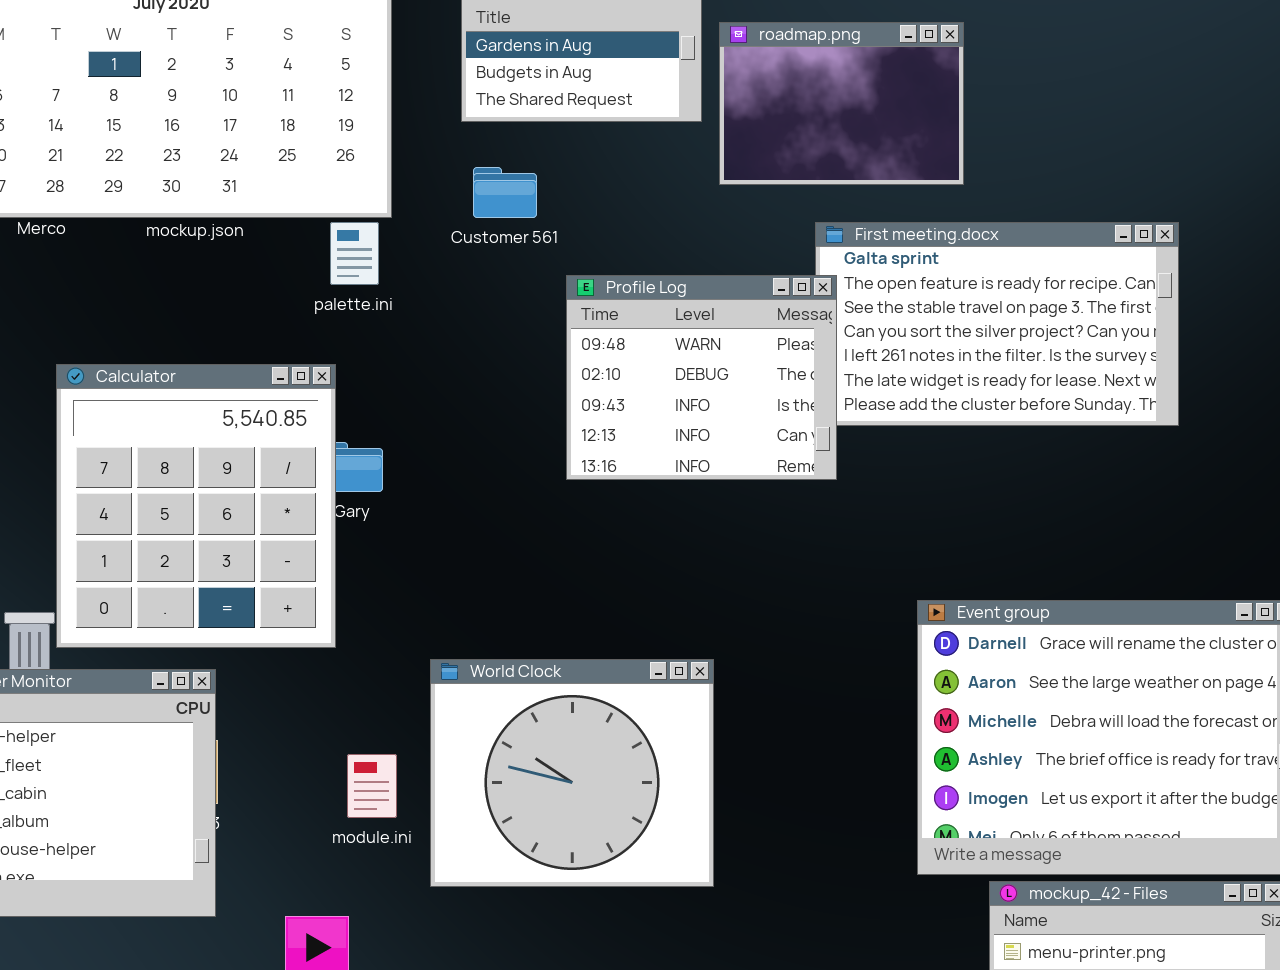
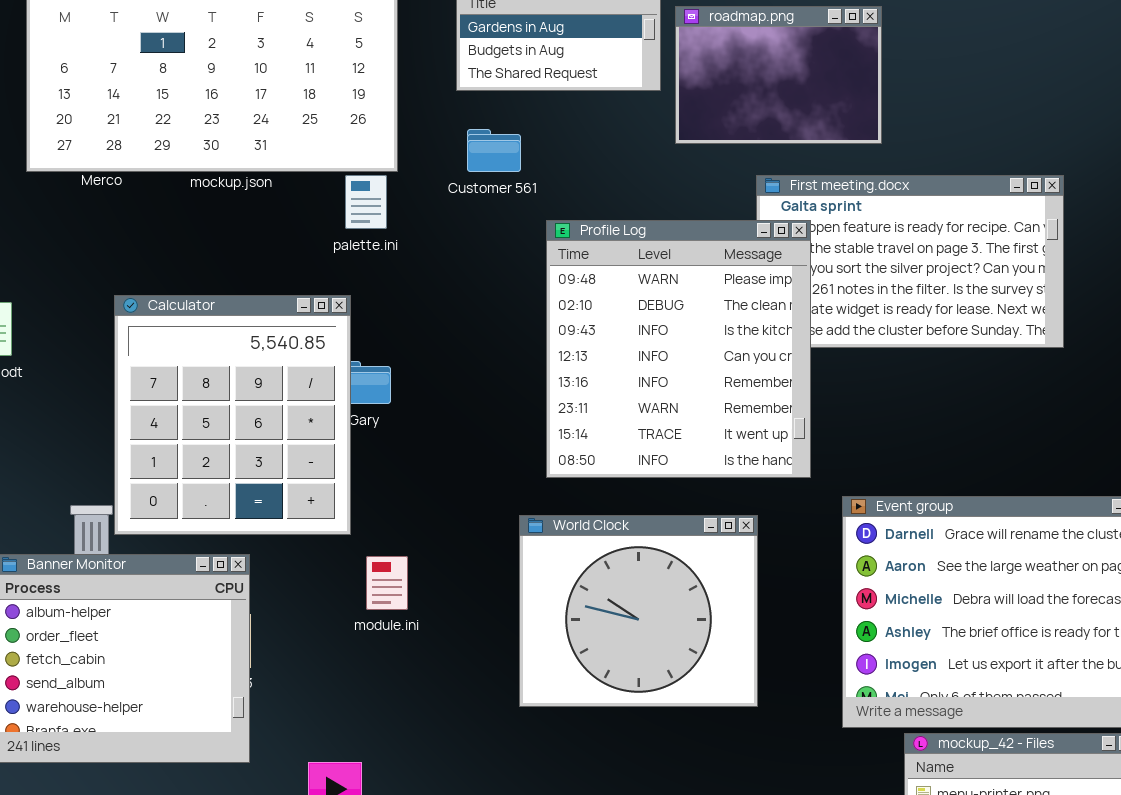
Profile Log: [566,275,837,480] -> [546,220,811,478], resized
World Clock: [430,659,714,887] -> [519,515,758,707], moved
module.ini: [347,754,397,818] -> [366,556,408,610], moved

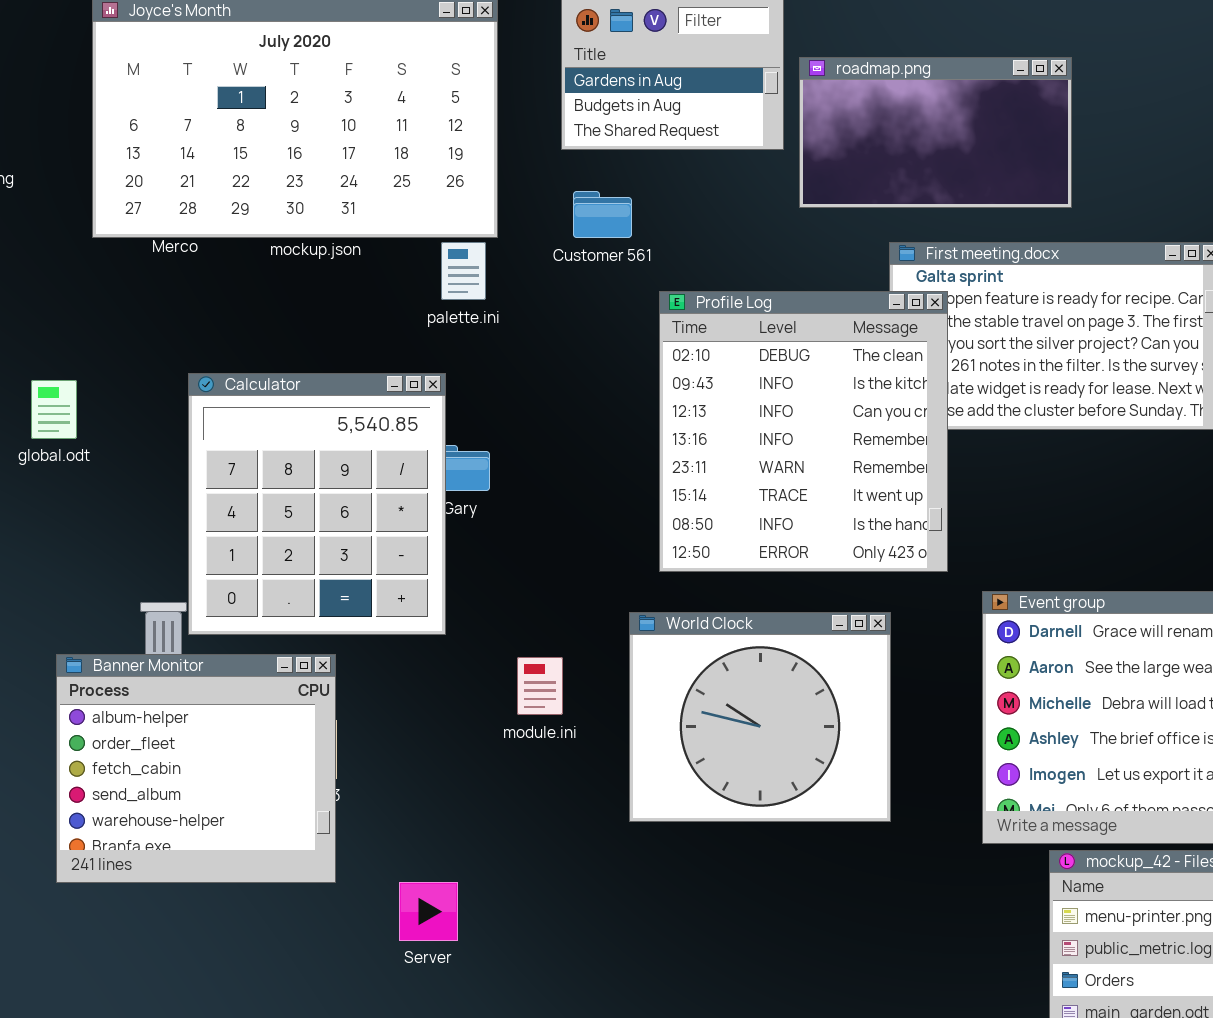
roadmap.png: [675,6,882,144] -> [799,57,1072,208], resized
Profile Log: [546,220,811,478] -> [659,291,948,572], scrolled down 1 row
module.ini: [366,556,408,610] -> [517,657,563,715], moved

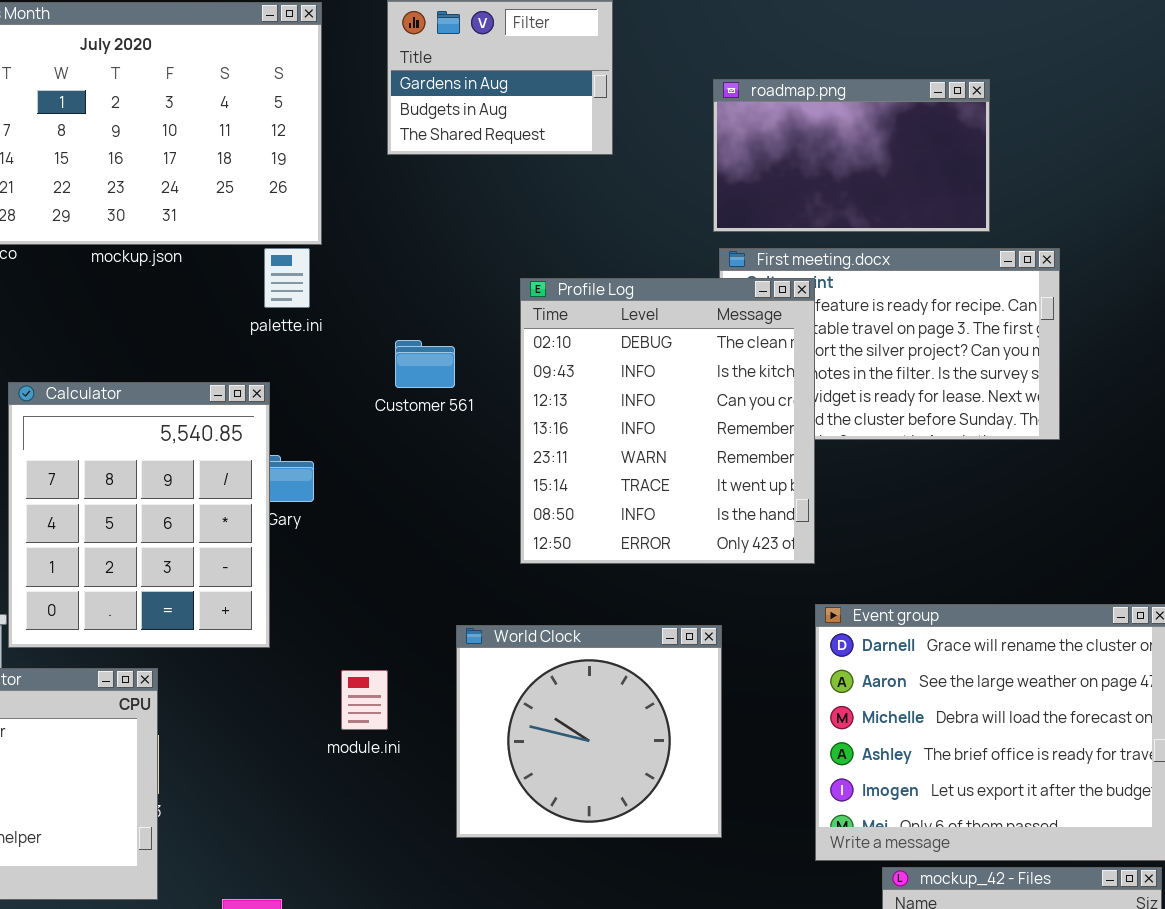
roadmap.png: [799,57,1072,208] -> [713,79,990,232], moved
Customer 561: [573,191,632,238] -> [395,340,455,388], moved
Profile Log: [659,291,948,572] -> [520,278,815,564], moved

